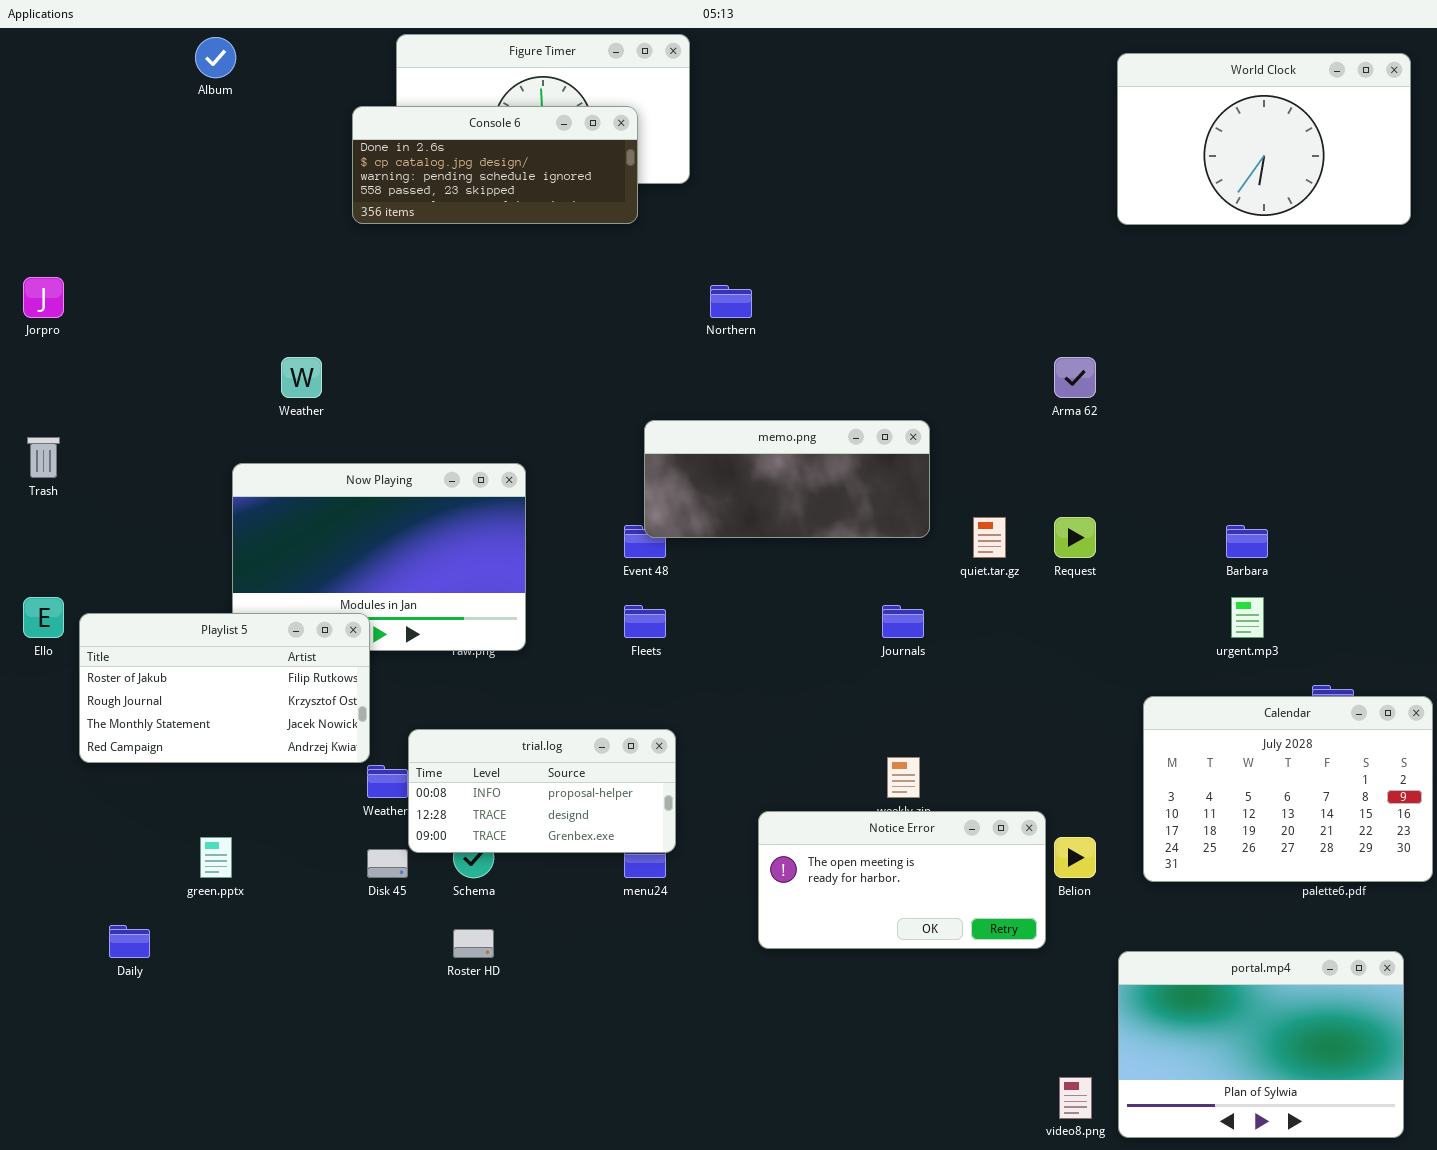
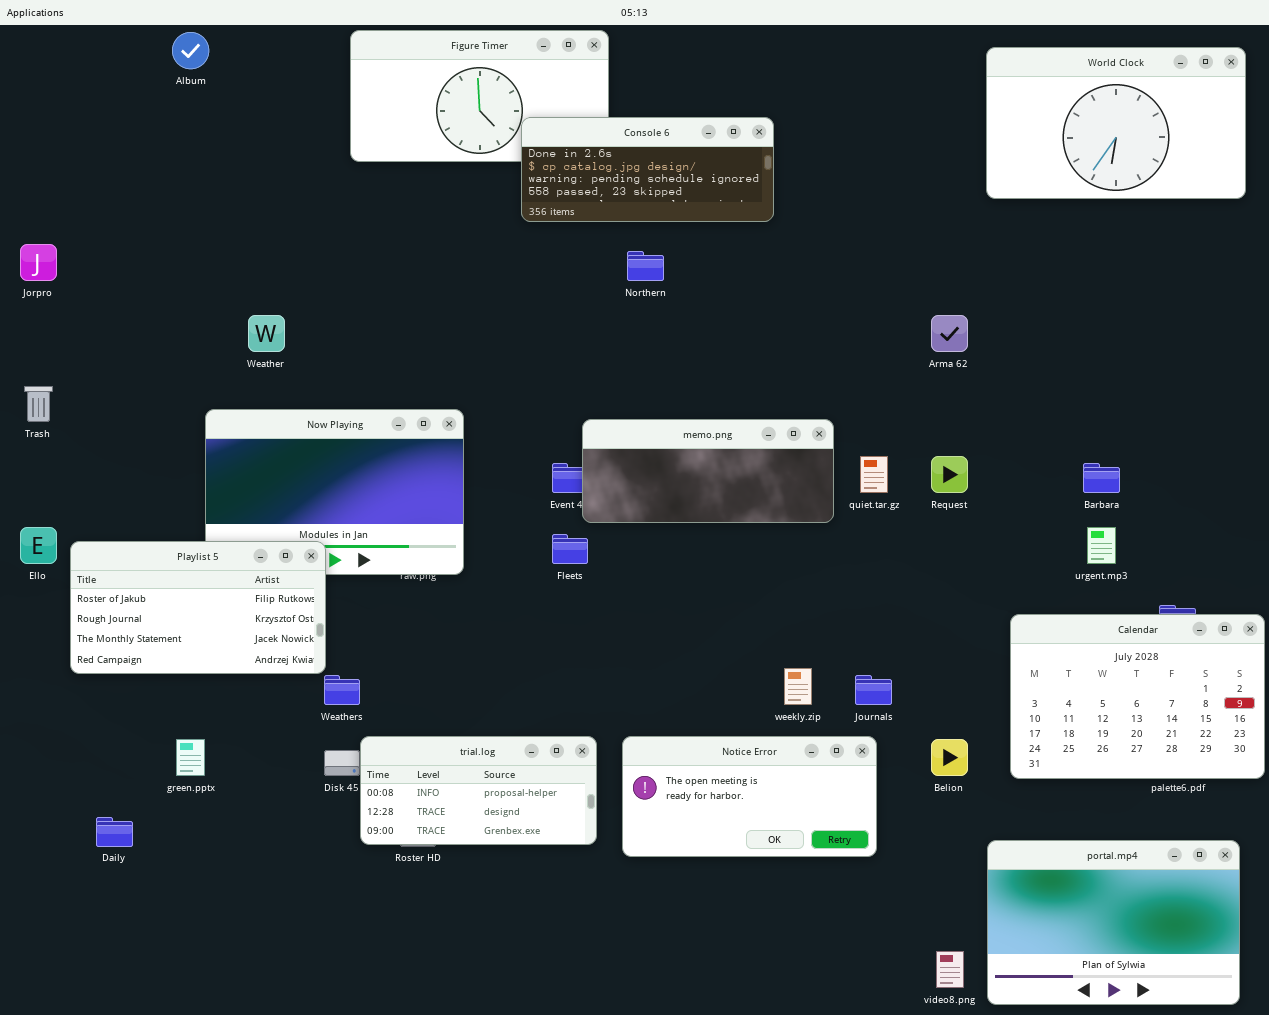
Console 6: [352,106,638,224] -> [521,117,774,222], moved
memo.png: [644,420,930,538] -> [582,419,834,523], moved
Journals: [882,605,924,638] -> [855,675,892,705], moved
trial.log: [408,729,676,853] -> [360,736,597,845], moved
Notice Error: [758,811,1046,949] -> [622,736,877,857], moved

